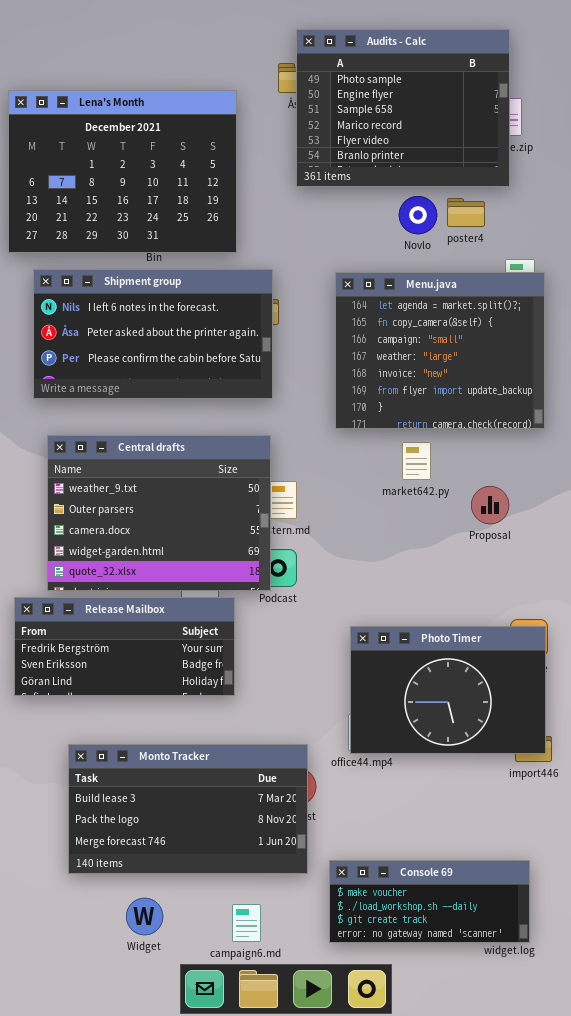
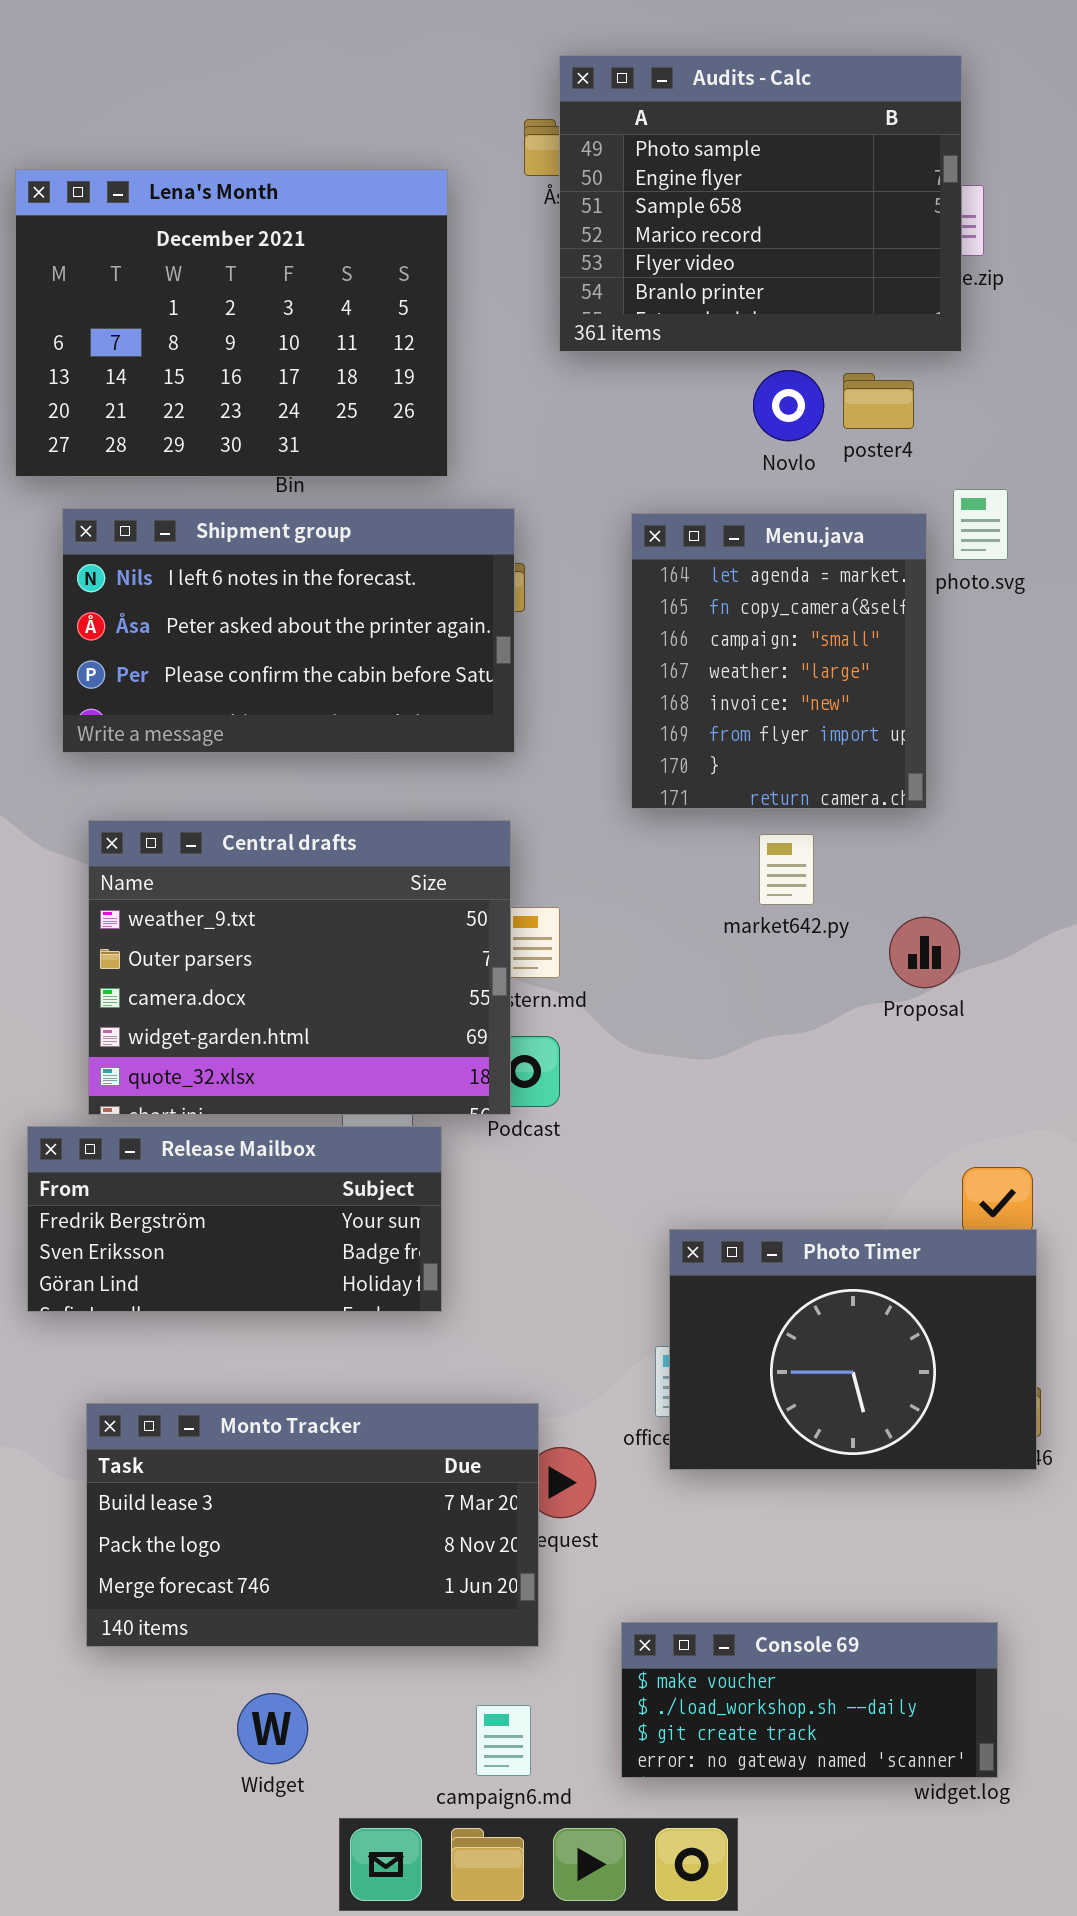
Menu.java: [335,272,545,429] -> [631,513,927,809], resized
Photo Timer: [350,626,546,754] -> [669,1229,1037,1470], moved
Monto Tracker: [68,744,308,874] -> [86,1403,539,1647], moved
campaign6.md: [232,904,261,942] -> [476,1705,531,1776], moved

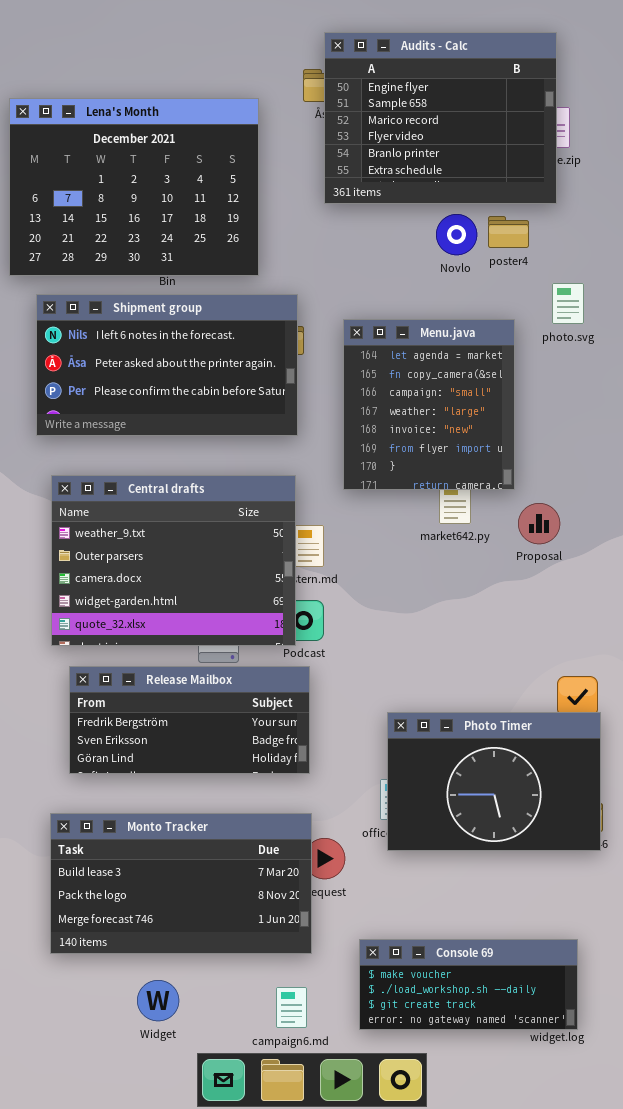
Audits - Calc: [559,55,962,352] -> [324,32,557,204], scrolled down 1 row
Menu.java: [631,513,927,809] -> [343,319,515,490], moved
Proposal: [889,917,960,988] -> [518,503,560,544], moved
Release Mailbox: [27,1126,442,1312] -> [69,666,310,774], moved

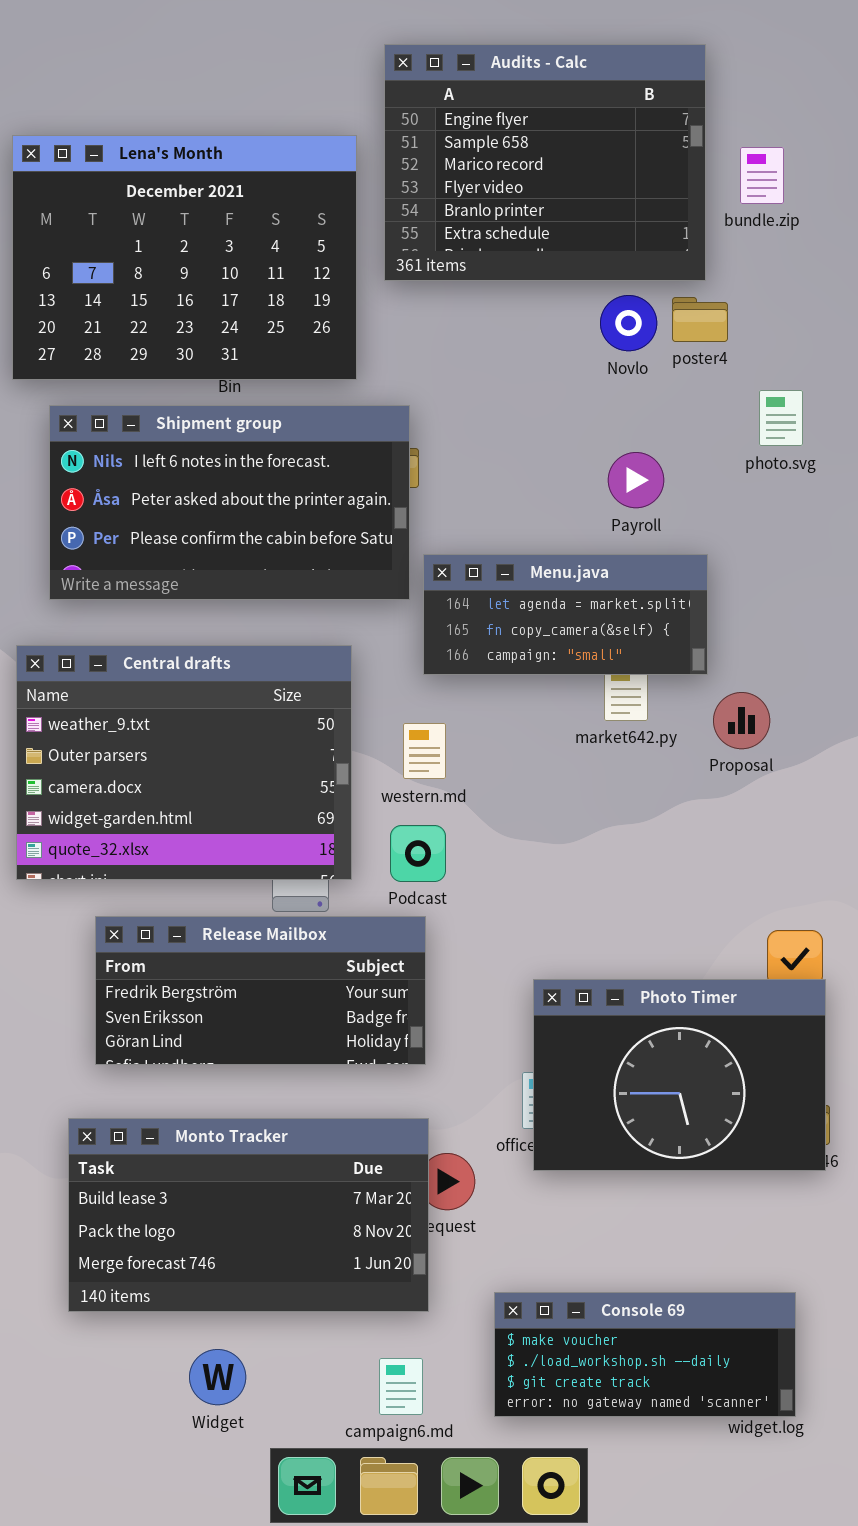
Audits - Calc: [324,32,557,204] -> [384,44,706,281], moved
Menu.java: [343,319,515,490] -> [423,554,708,675], resized
Central drafts: [51,475,296,646] -> [16,645,352,880], moved

